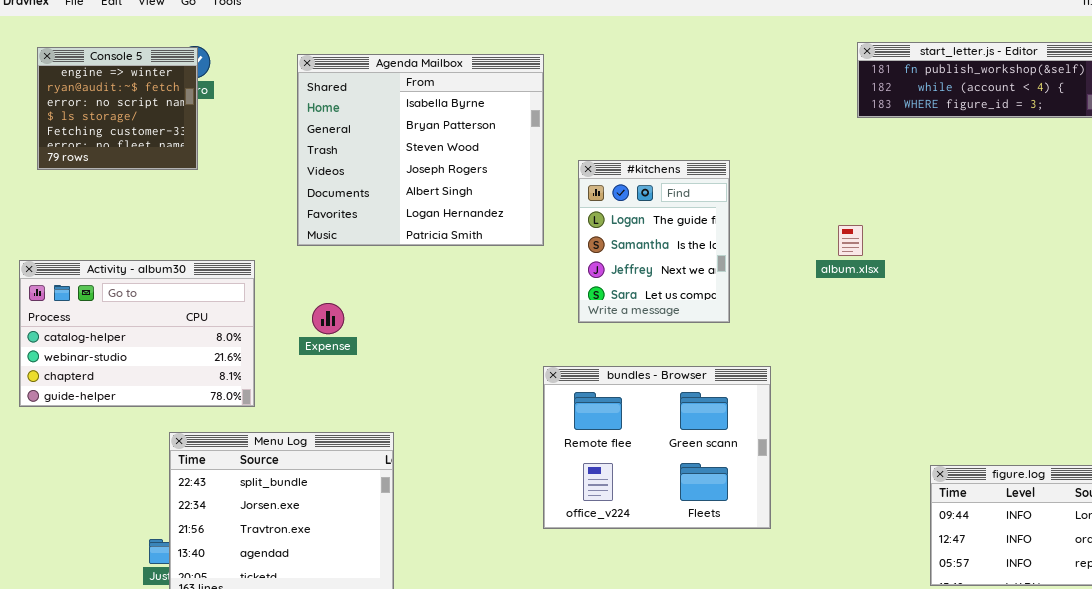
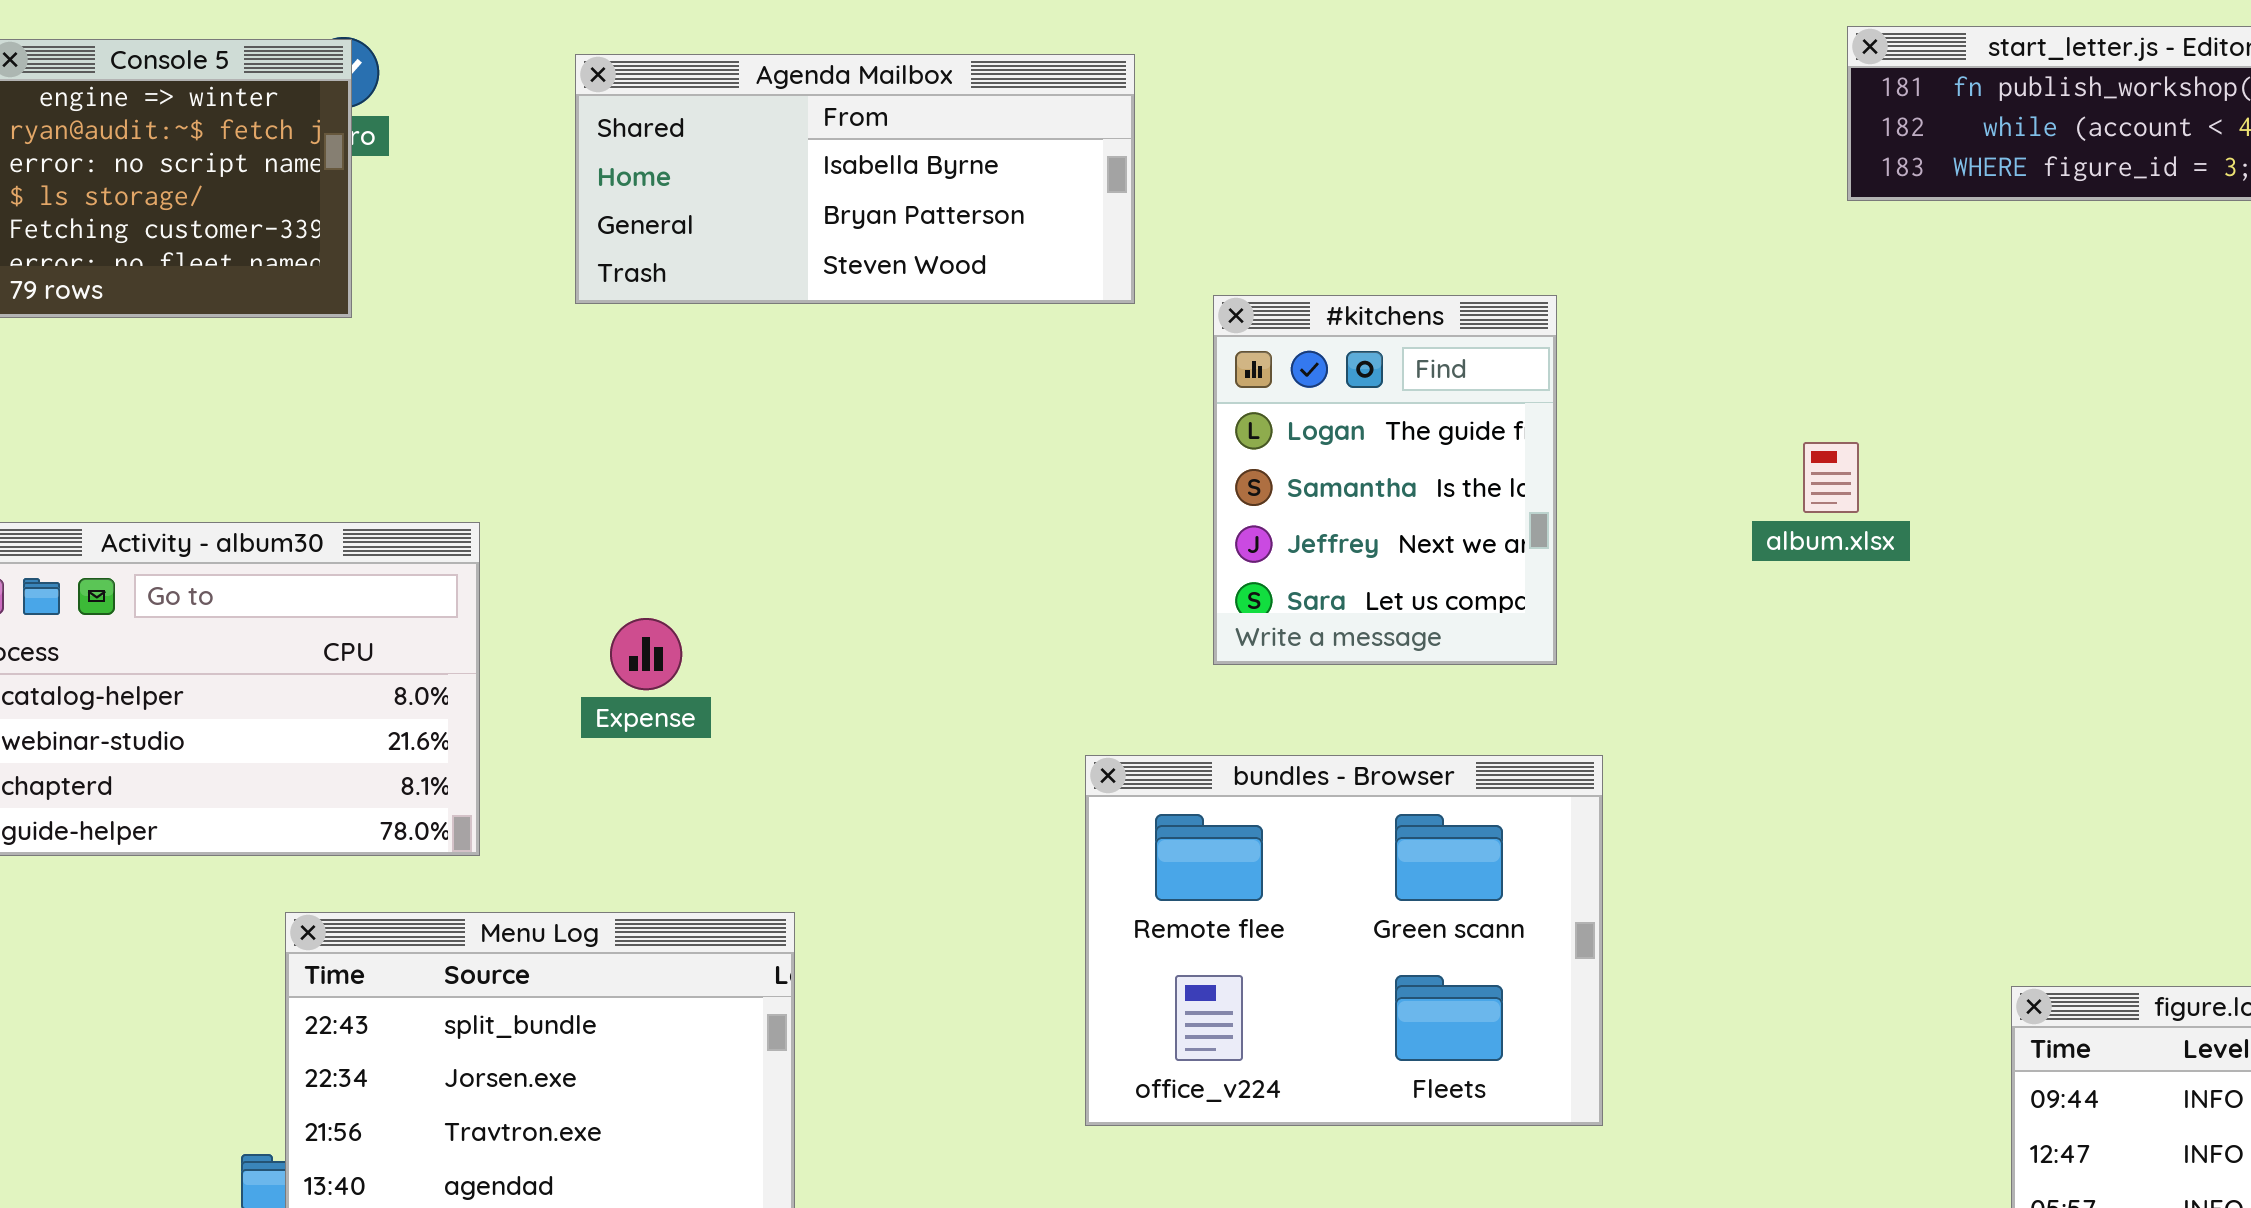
Agenda Mailbox: [297,54,544,246] -> [575,54,1135,304], resized
bundles - Browser: [543,366,771,529] -> [1085,755,1603,1126], moved

